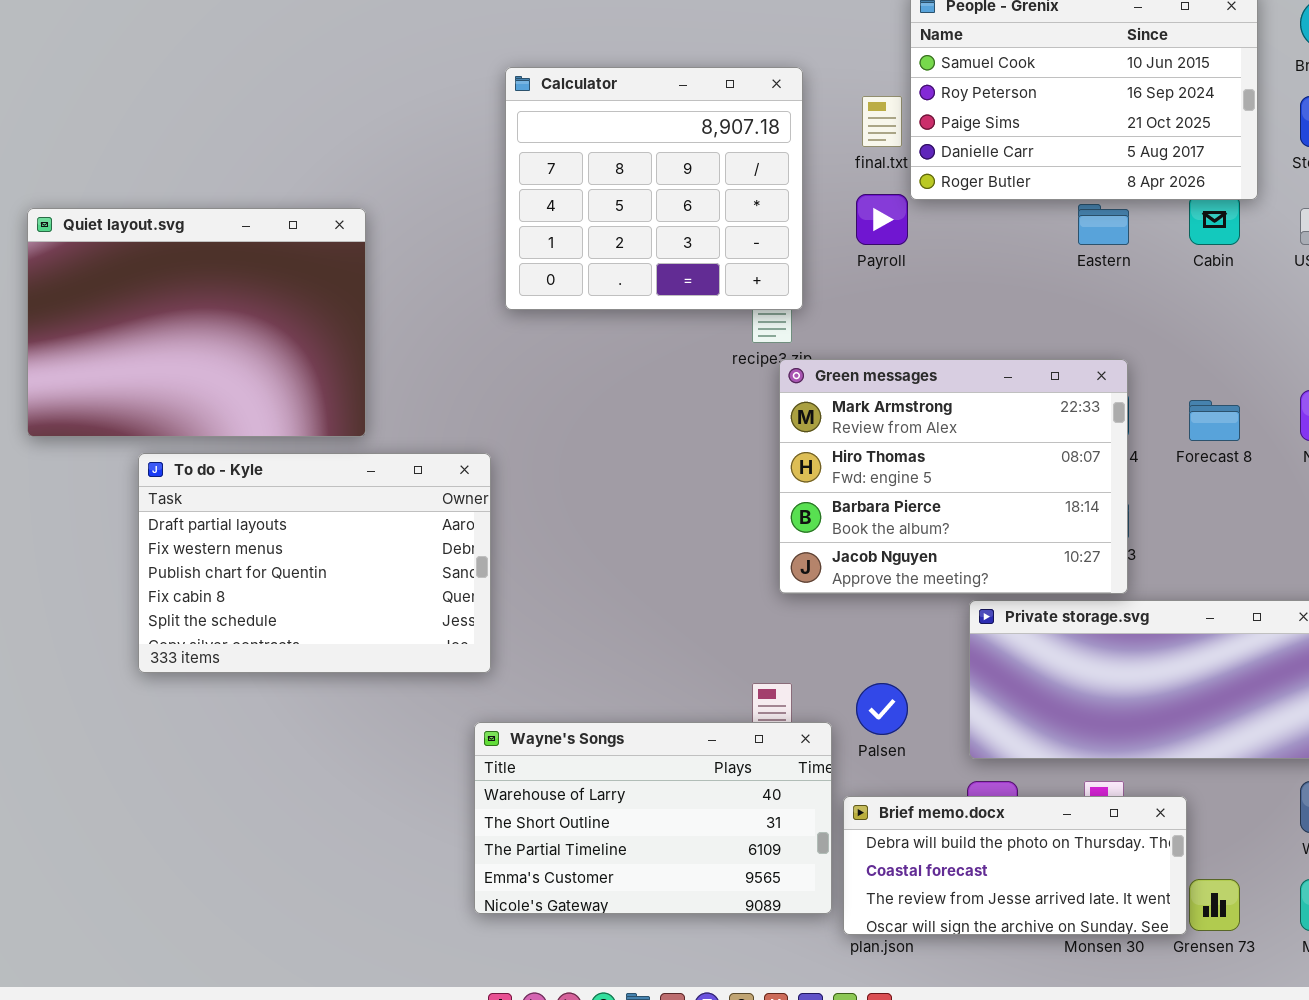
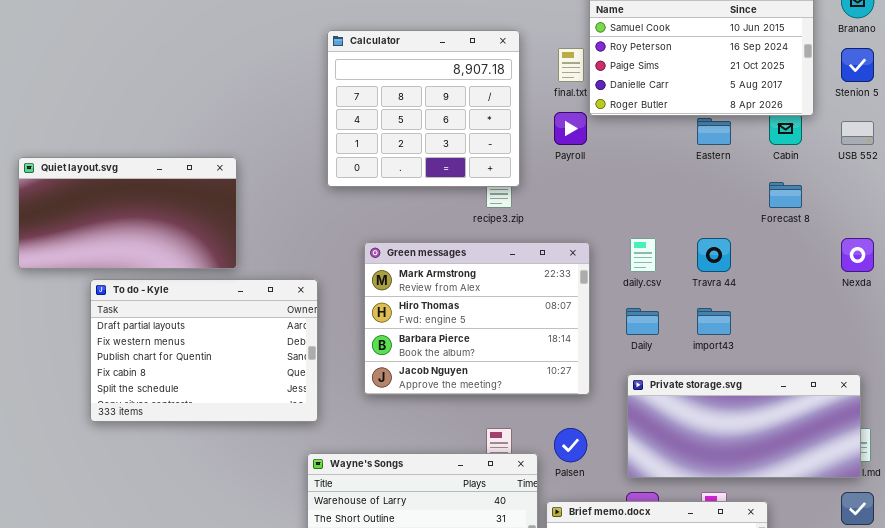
Quiet layout.svg: [27,208,366,437] -> [18,157,237,269], resized
Green messages: [779,359,1128,594] -> [364,242,590,395], moved
Forecast 8: [1189,400,1240,441] -> [769,182,802,208], moved

